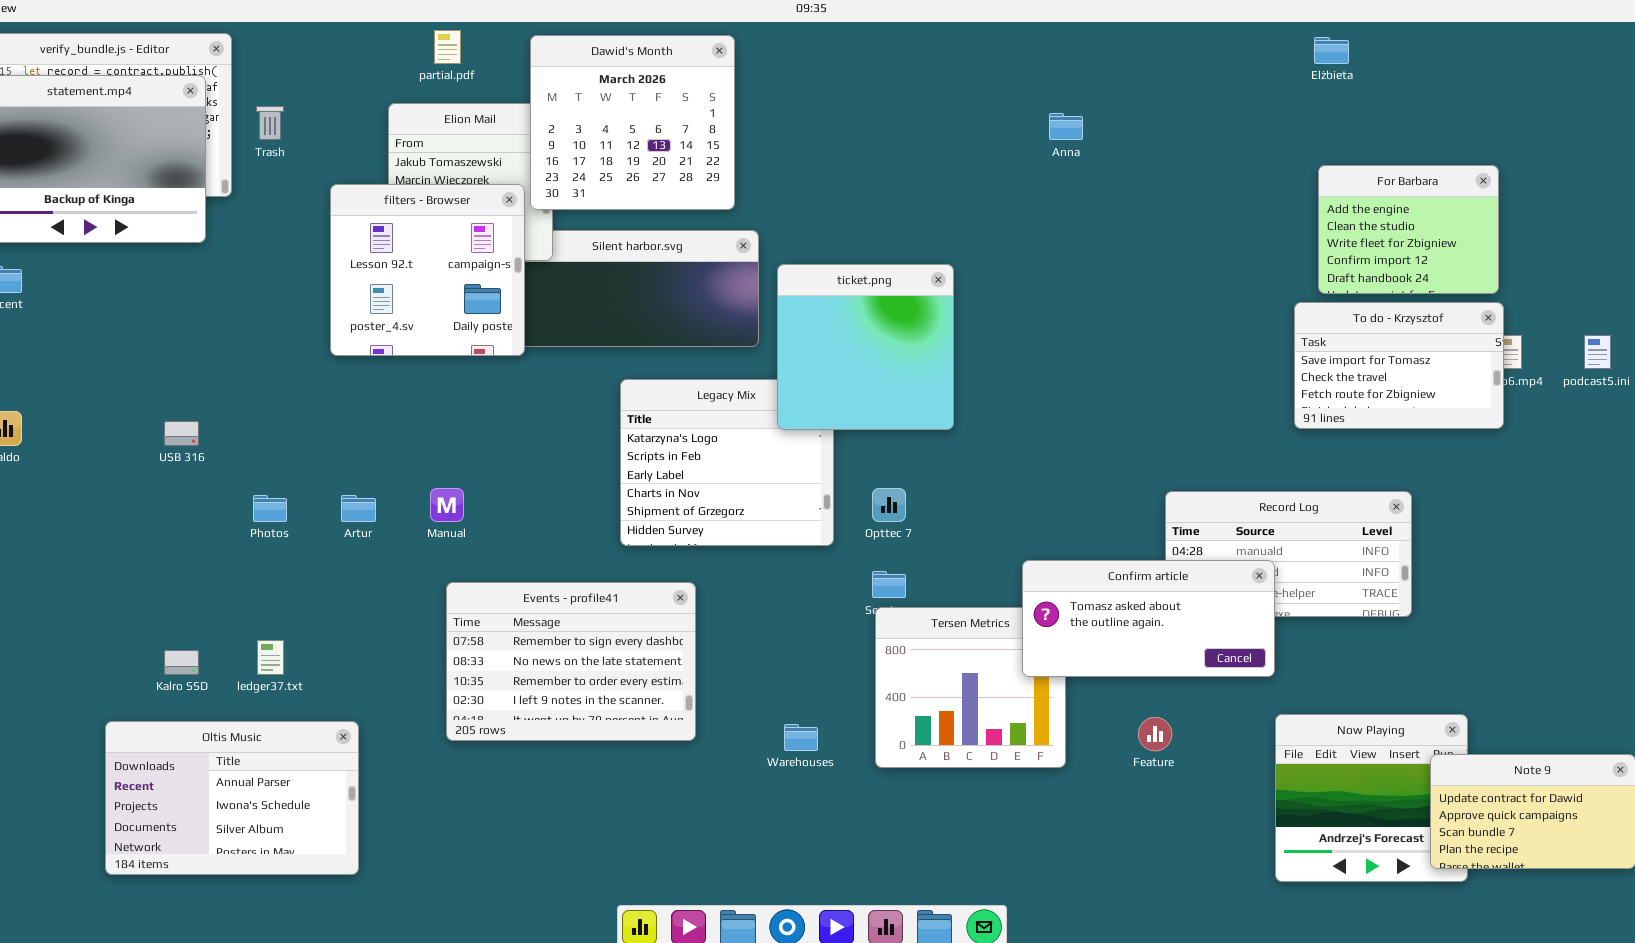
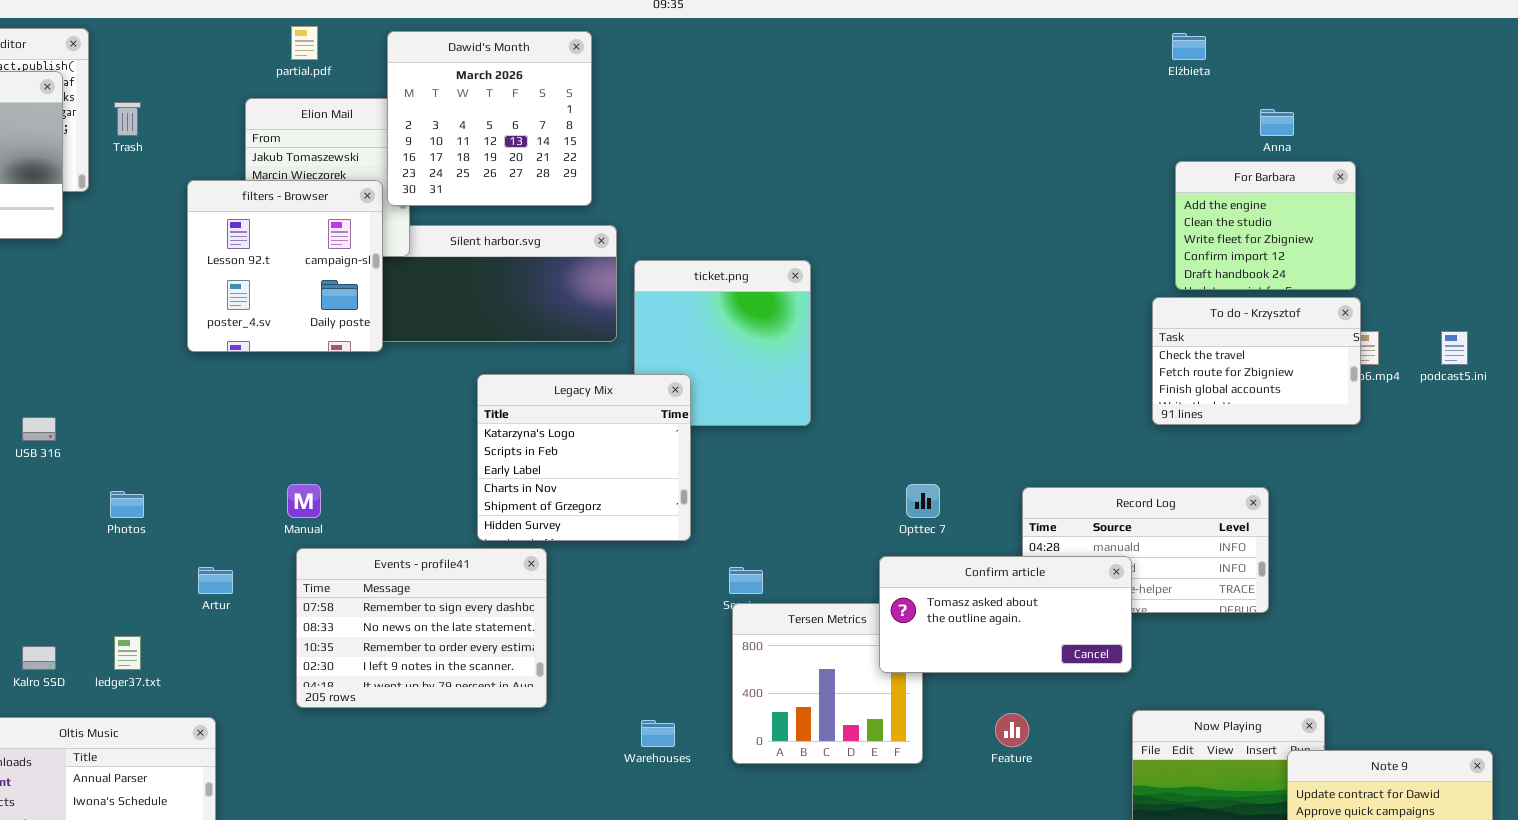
Anna: [1049,113,1083,140] -> [1260,109,1294,136], moved
To do - Krzysztof: [1294,302,1504,429] -> [1152,297,1361,425], scrolled down 1 row
Legacy Mix: [620,379,834,546] -> [477,374,691,541], raised
Opttec 7: [872,488,906,522] -> [906,484,940,518], moved
Artur: [341,495,376,522] -> [198,567,233,594], moved
Events - profile41: [446,582,696,741] -> [296,548,547,708], moved

